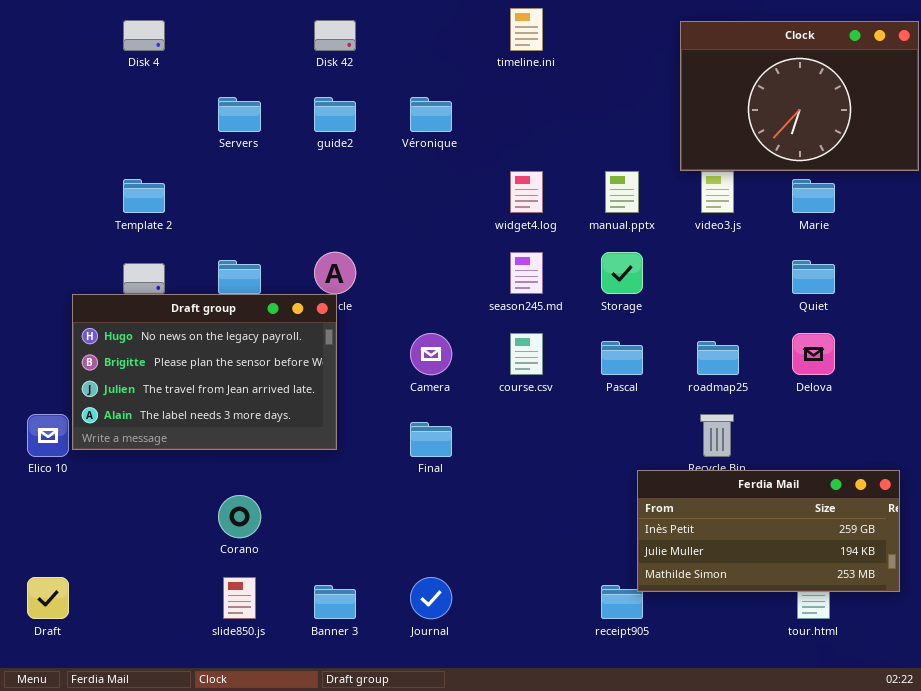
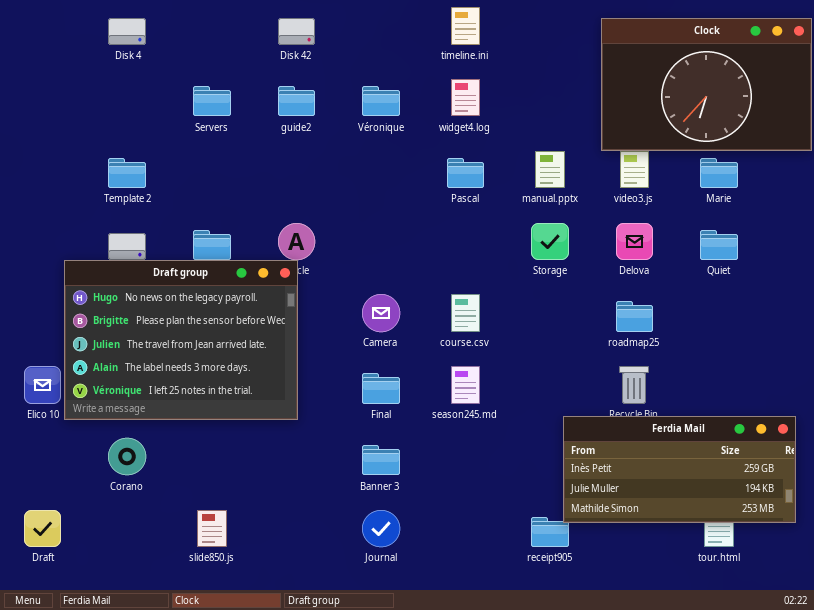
widget4.log: [510,171,543,213] -> [451,79,480,116], moved
season245.md: [510,252,543,294] -> [451,366,480,404], moved
Draft group: [72,294,337,450] -> [64,260,298,420], resized
Delova: [792,333,835,375] -> [616,223,653,260], moved
Pascal: [601,341,643,375] -> [447,158,484,188], moved
Corano: [218,495,261,538] -> [108,438,146,475], moved
Banner 3: [314,585,356,619] -> [362,445,400,475], moved

